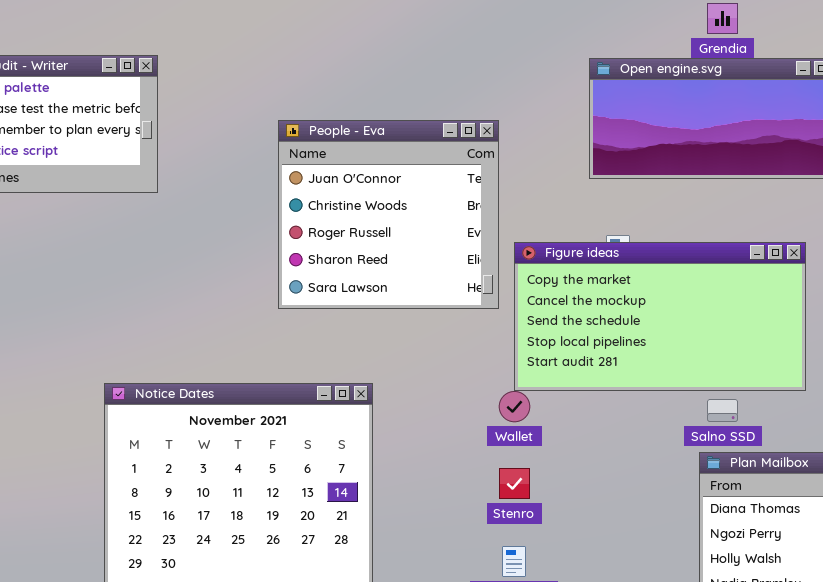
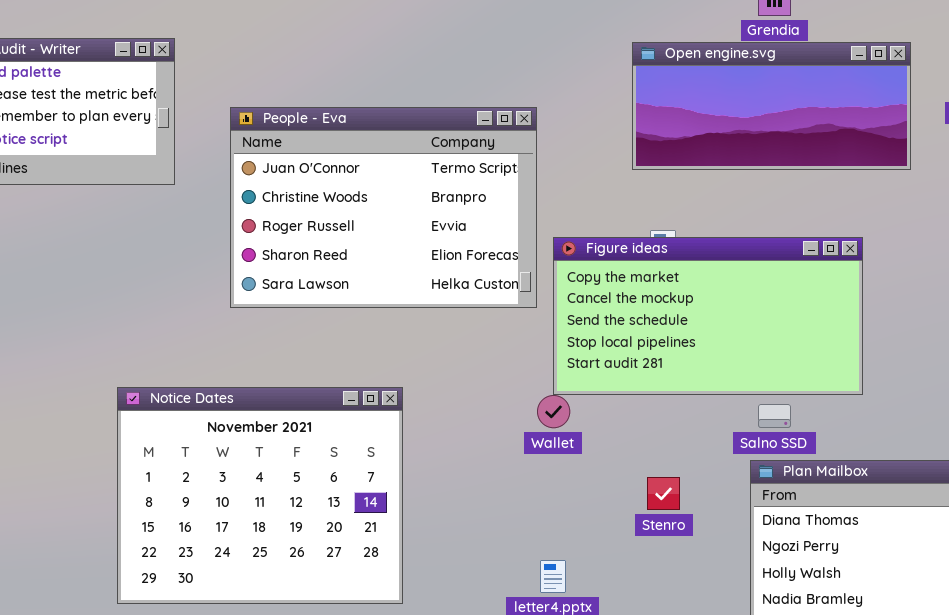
People - Eva: [278,120,499,309] -> [230,107,537,308], resized
Stenro: [499,468,530,499] -> [647,477,680,510], moved

